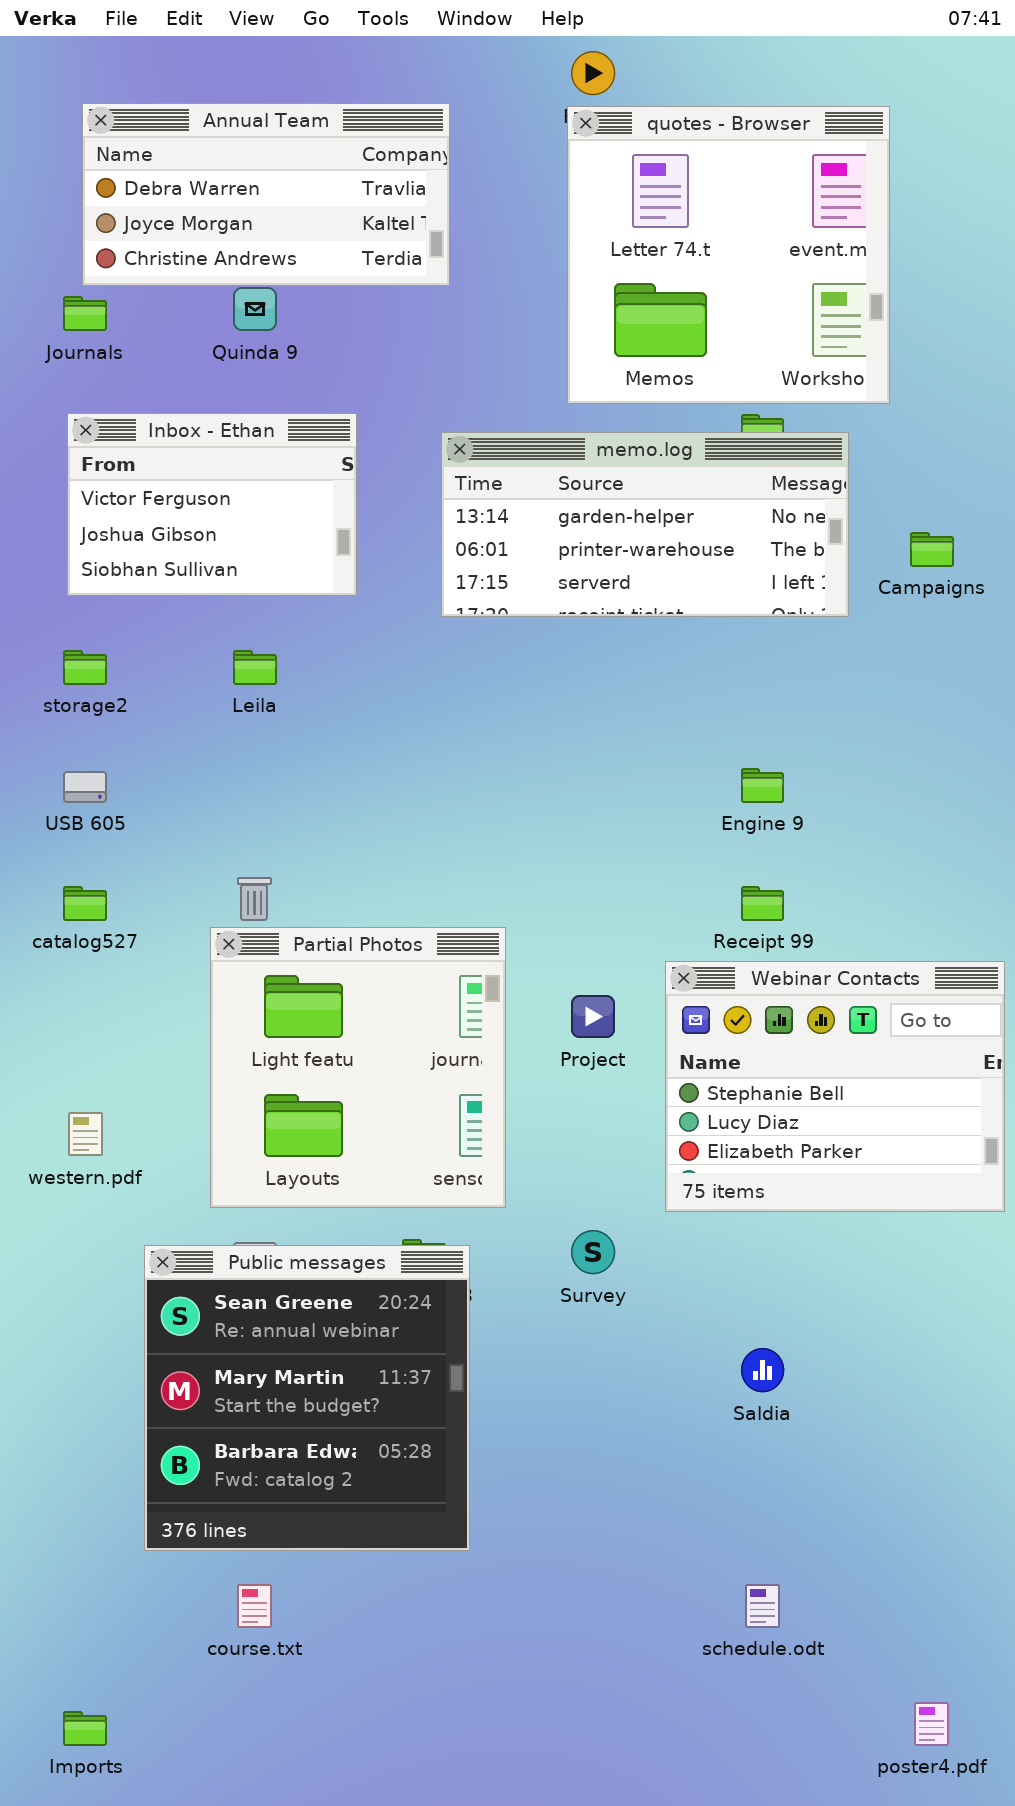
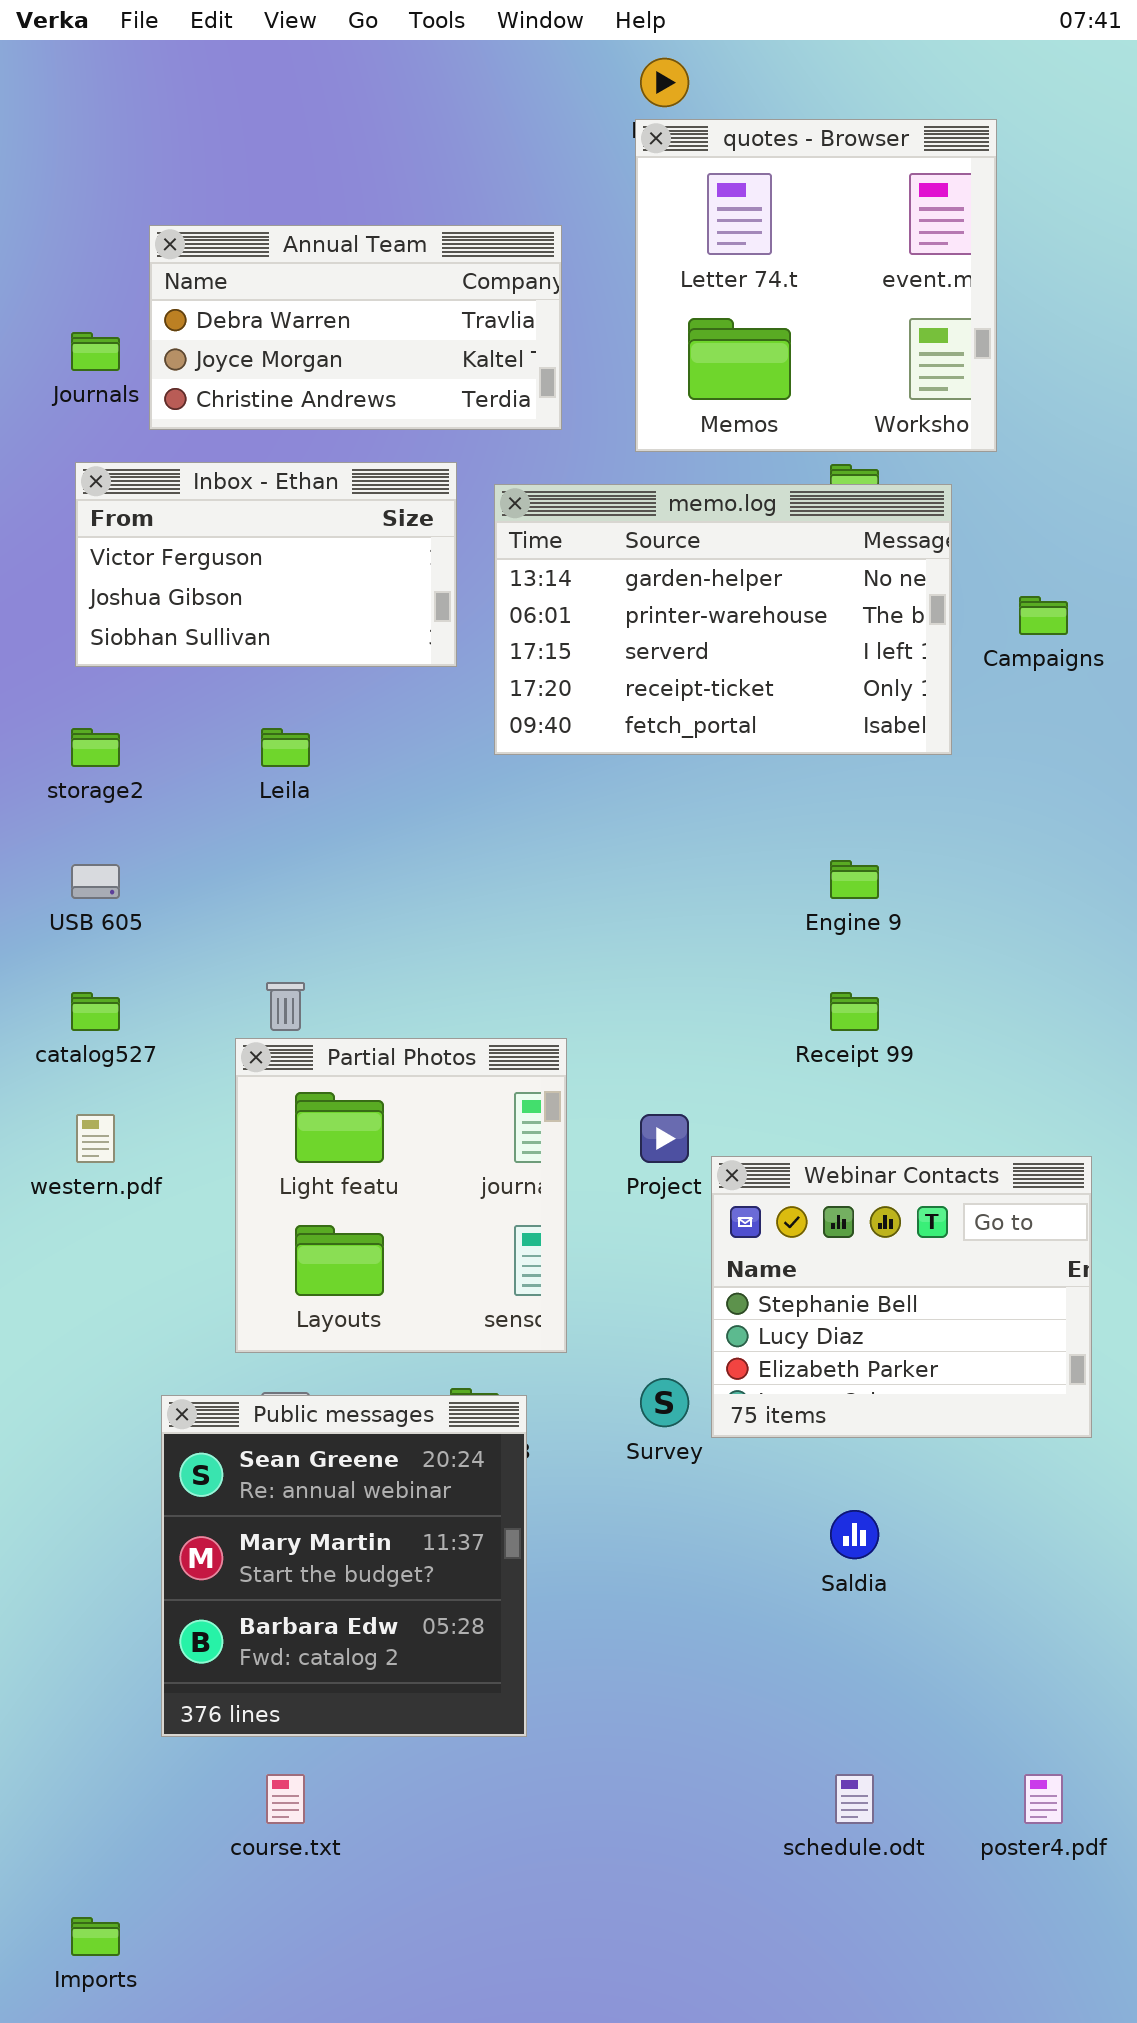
Annual Team: [82,103,450,286] -> [149,225,562,430], moved
Inbox - Ethan: [67,413,357,596] -> [75,462,457,667], resized
memo.log: [441,432,849,617] -> [494,484,952,755], resized
Webinar Contacts: [665,961,1005,1212] -> [711,1156,1092,1438], moved
western.pdf: [68,1112,103,1156] -> [76,1114,115,1163], moved
poster4.pdf: [914,1702,949,1746] -> [1024,1774,1063,1824], moved

